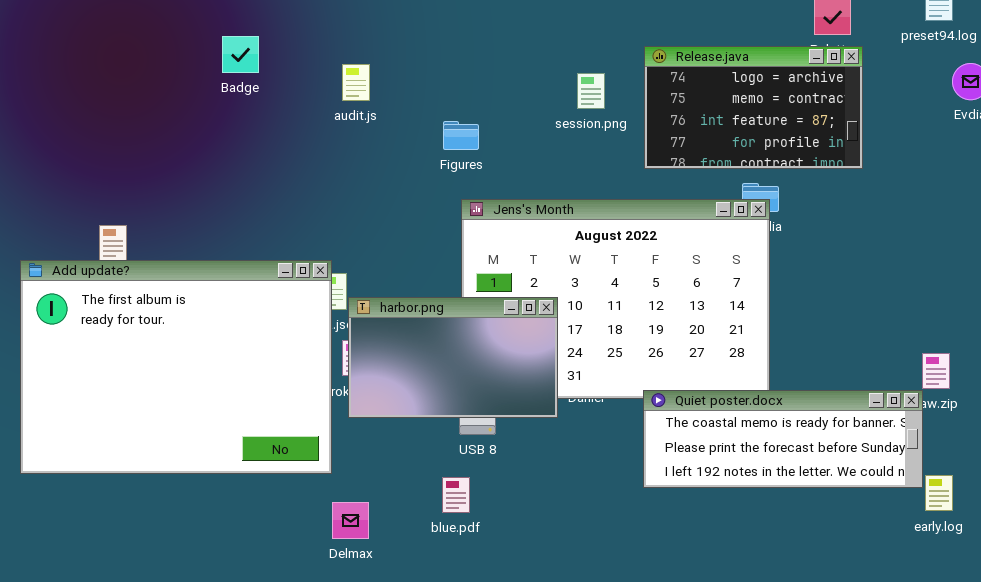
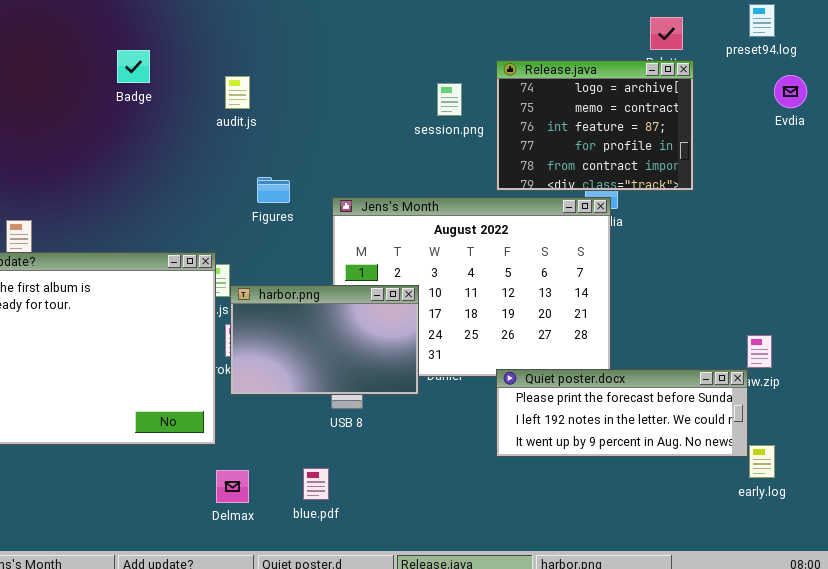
Release.java: [644,46,863,169] -> [496,60,694,191], resized
Figures: [443,121,479,150] -> [257,177,290,203], moved
Quiet poster.docx: [643,390,923,488] -> [496,369,748,457], scrolled down 1 row
blue.pdf: [442,477,470,513] -> [303,468,329,500], moved

